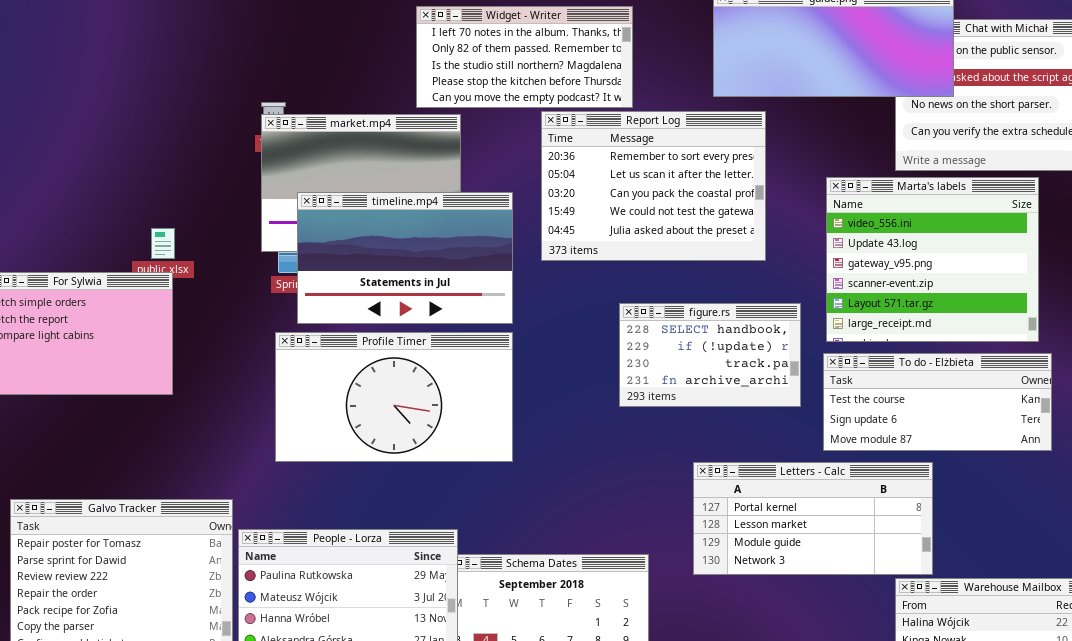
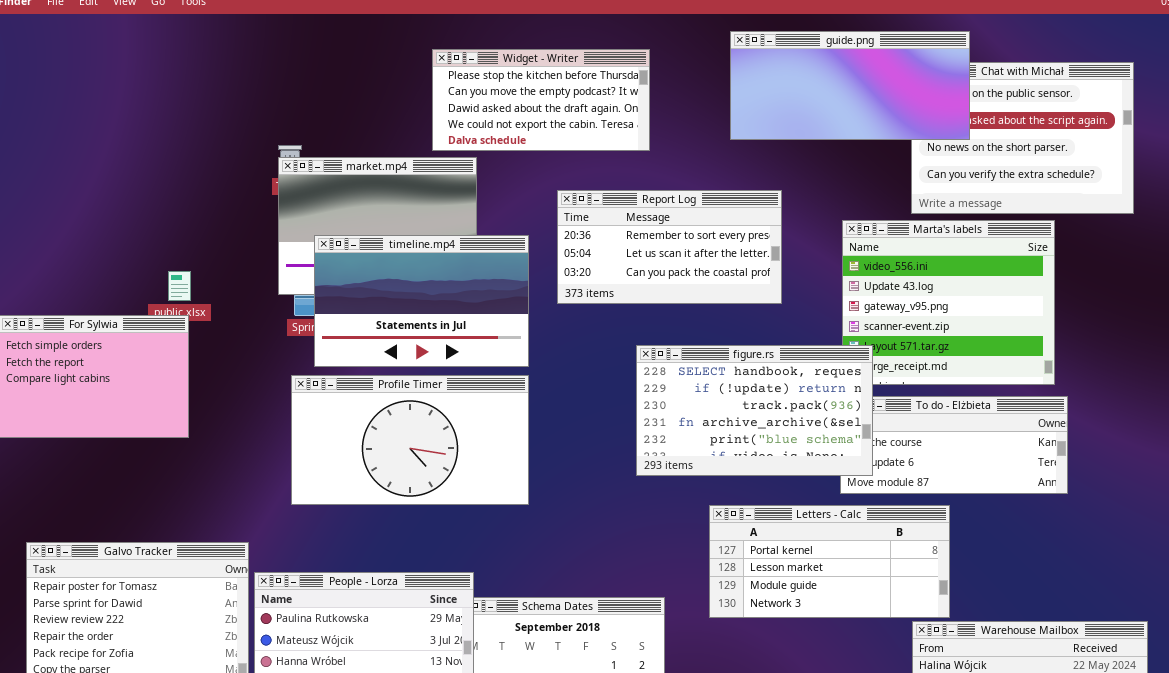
Widget - Writer: [416,6,633,108] -> [432,49,650,151], scrolled down 3 rows
Report Log: [541,111,766,261] -> [557,190,782,304], resized
figure.rs: [619,303,801,407] -> [636,345,873,476], resized

